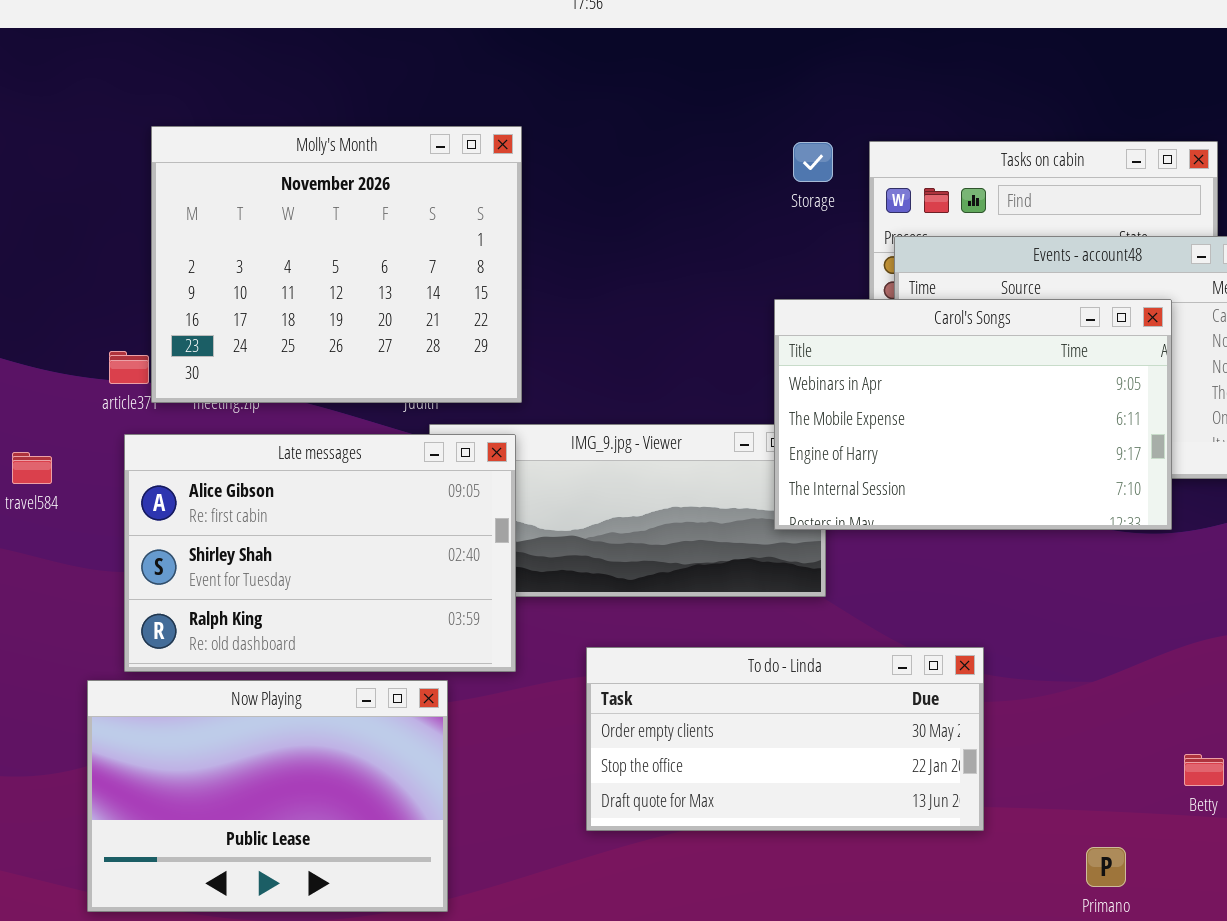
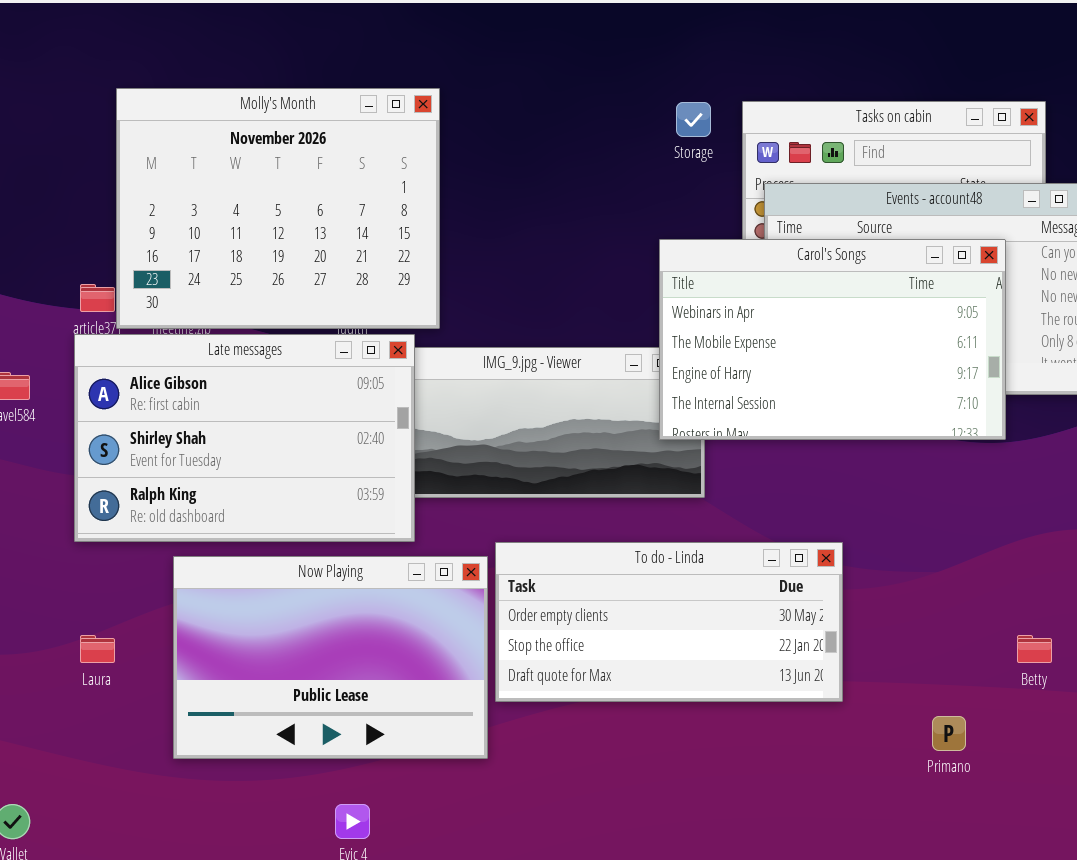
Late messages: [124,434,516,672] -> [74,334,415,542], moved
Now Playing: [87,680,448,912] -> [173,556,488,759], moved

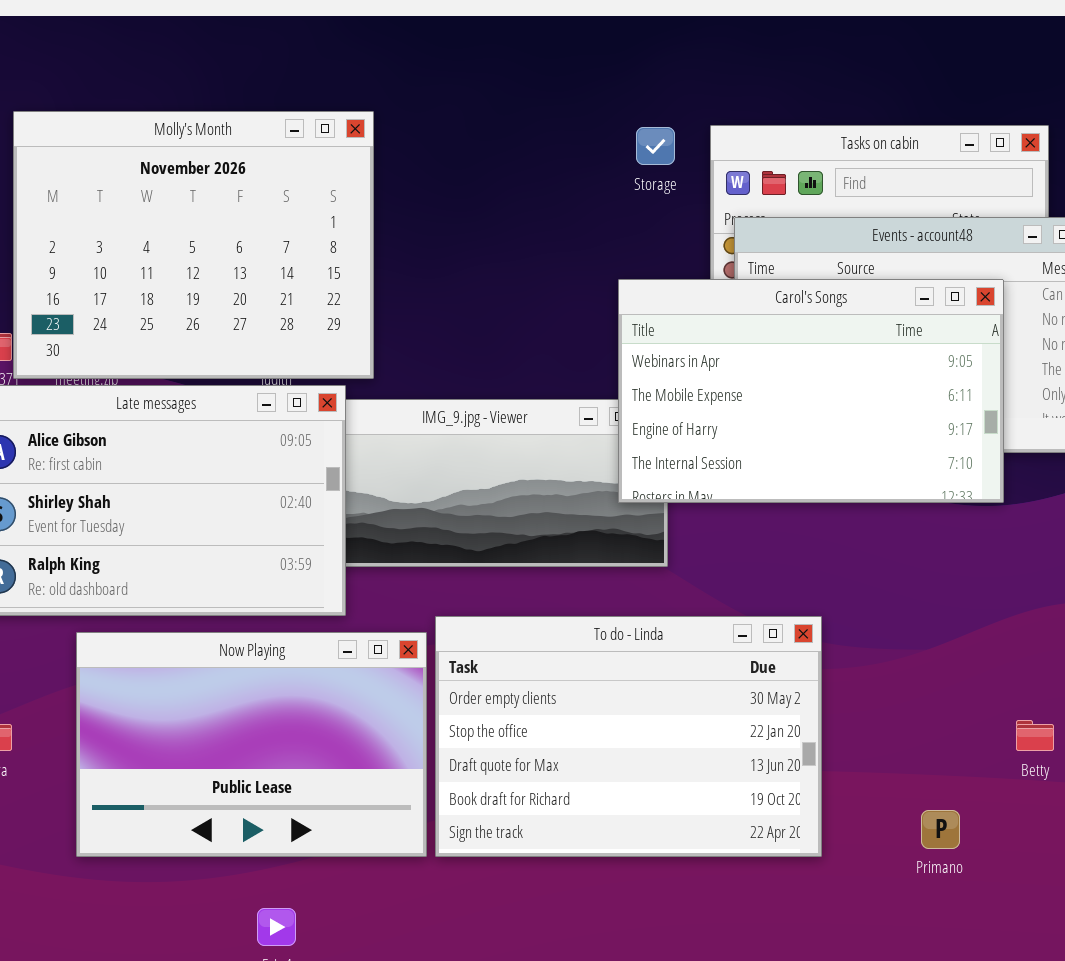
To do - Linda: [495,542,843,702] -> [435,616,822,857], resized

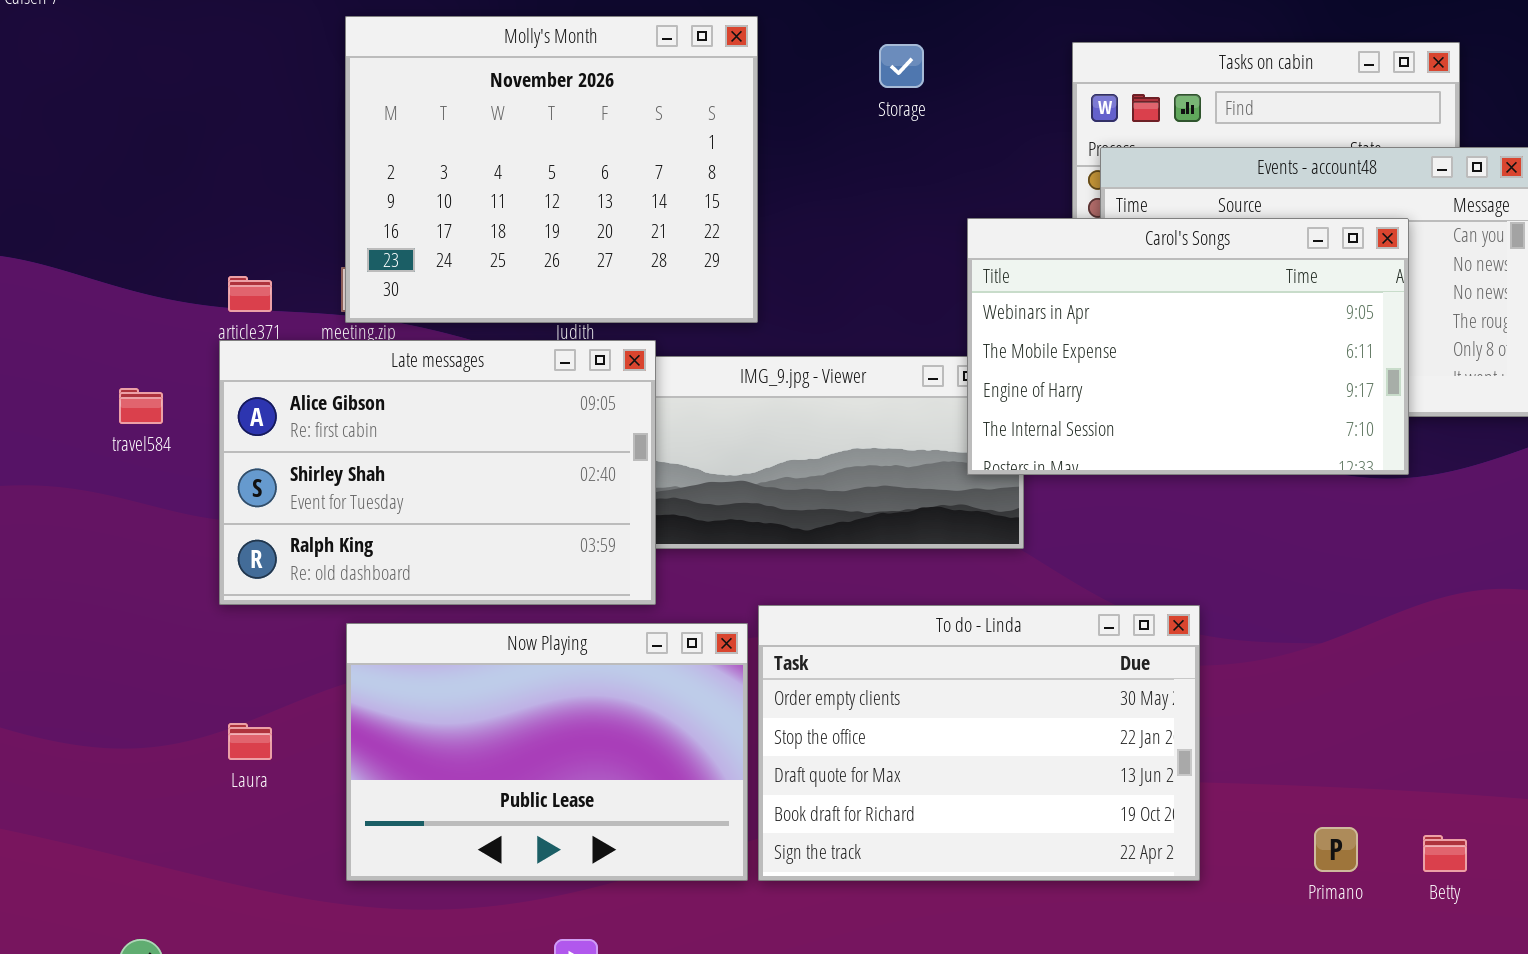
Molly's Month: [13,111,374,379] -> [345,16,758,323], moved
Storage: [636,127,675,165] -> [879,44,924,88], moved
Betty: [1016,720,1054,751] -> [1423,835,1467,872], moved

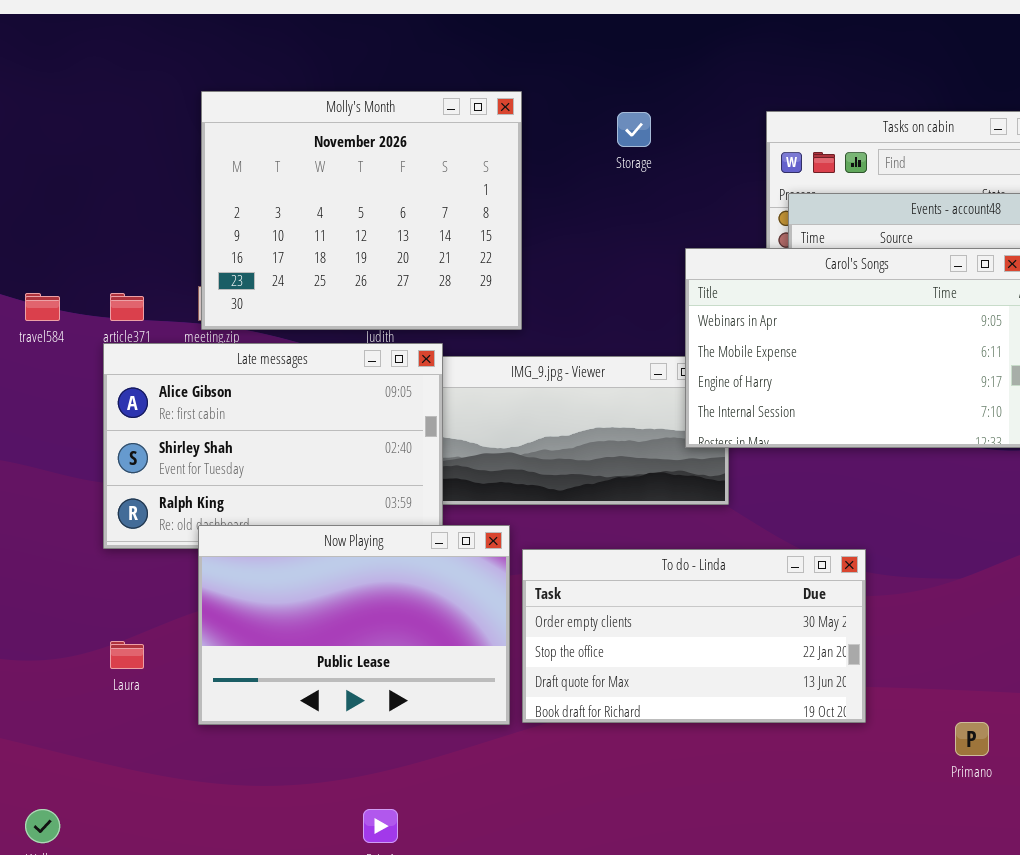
travel584: [119,388,163,424] -> [25,293,60,321], moved
To do - Linda: [758,605,1200,881] -> [522,549,866,723], resized
Now Playing: [346,623,748,881] -> [198,525,510,725], moved

